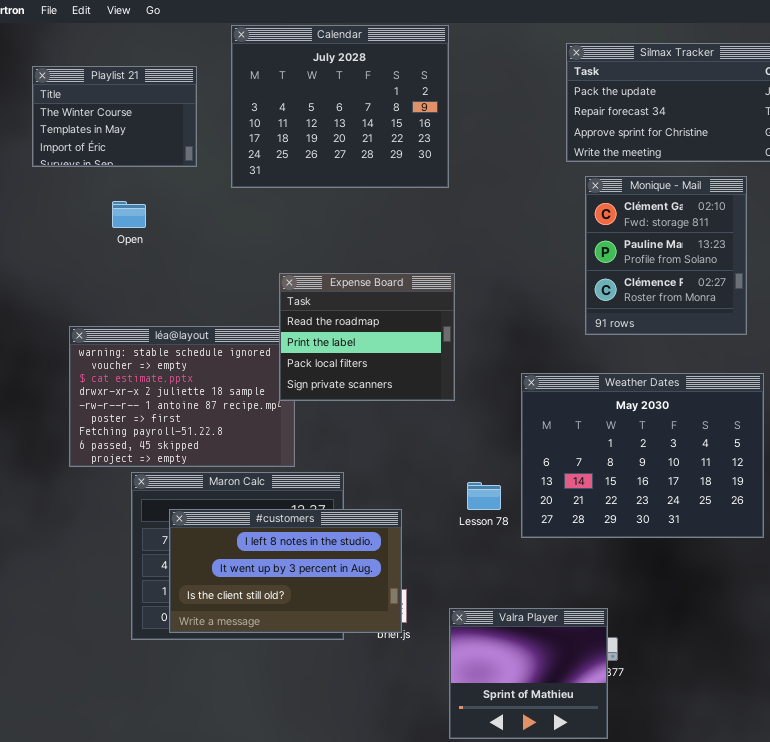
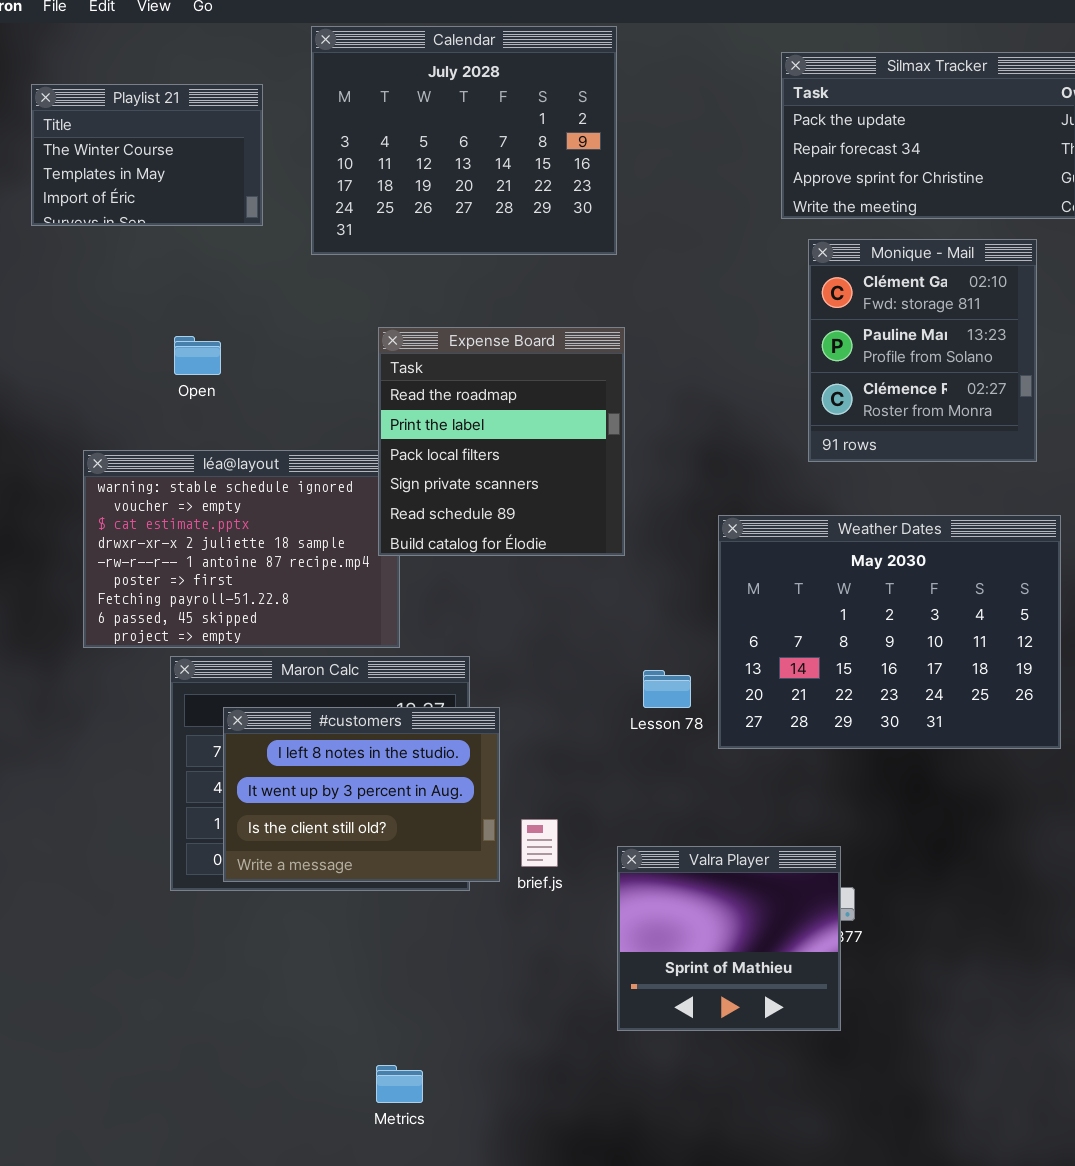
Open: [112,201,146,228] -> [174,336,221,375], moved
Expense Board: [279,273,455,401] -> [378,327,625,556], resized
#customers: [169,509,402,633] -> [223,707,500,882], resized

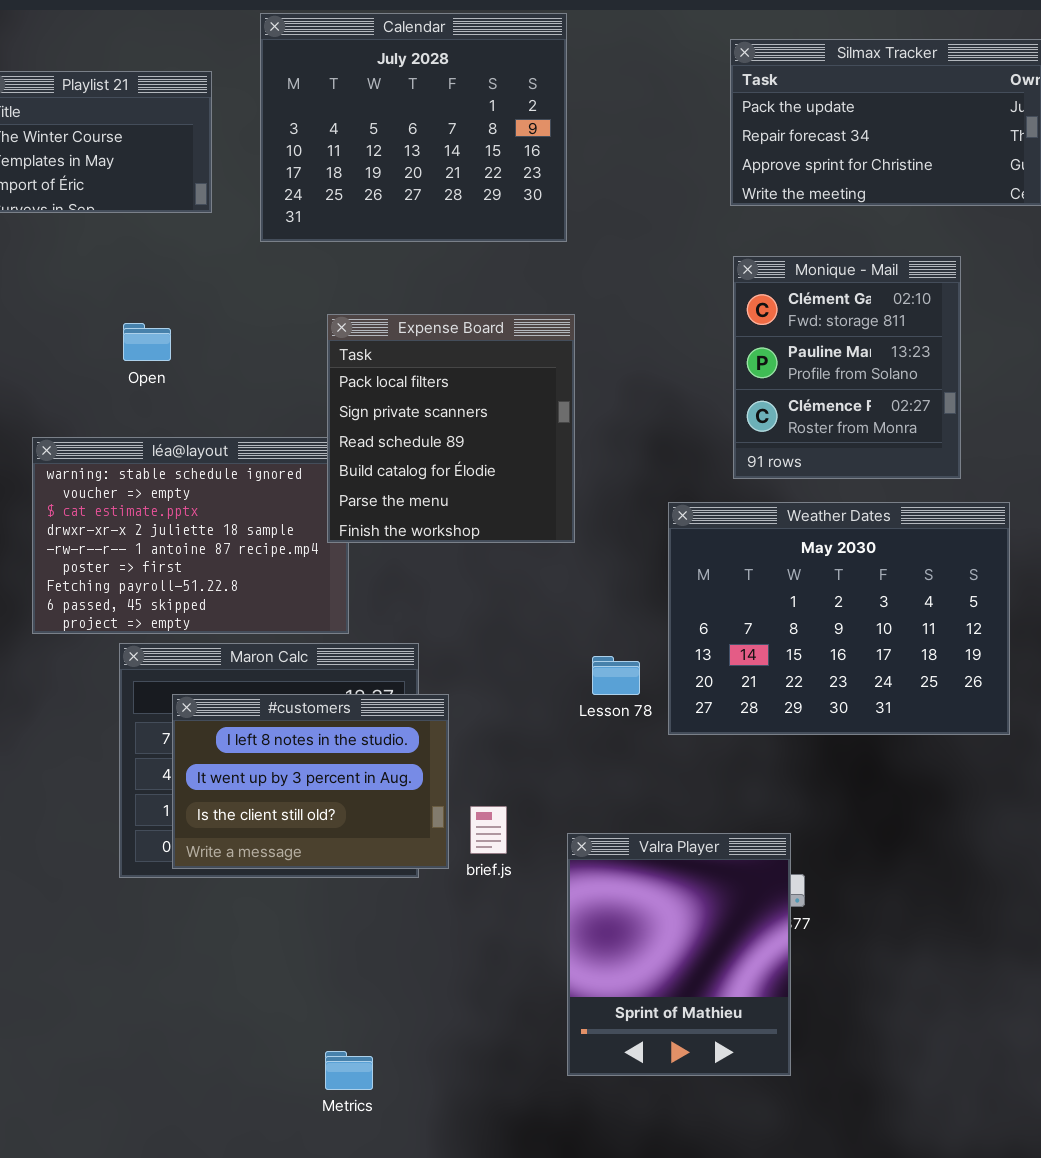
Monique - Mail: [808,239,1037,462] -> [733,256,961,479], moved
Expense Board: [378,327,625,556] -> [327,314,575,543], scrolled down 2 rows
Valra Player: [617,846,841,1031] -> [567,833,791,1076], resized

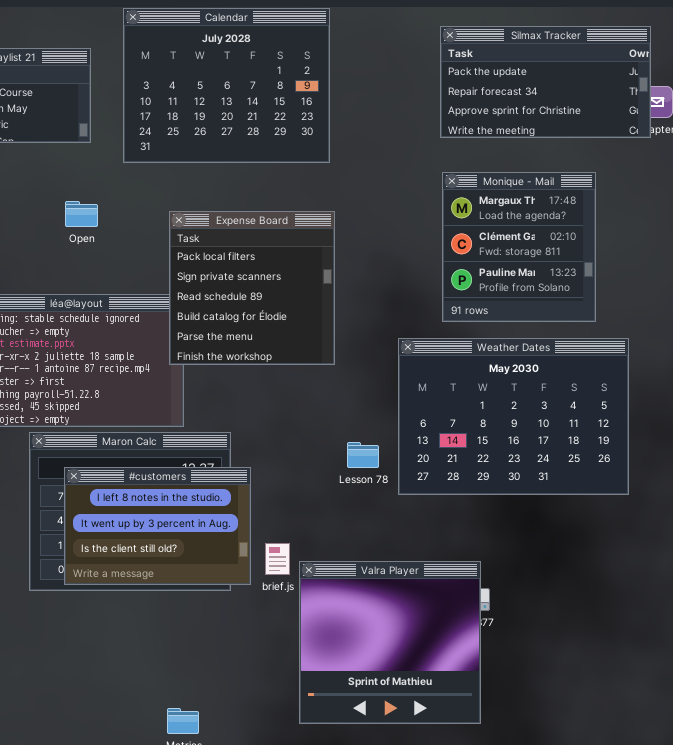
Monique - Mail: [733,256,961,479] -> [442,172,596,322], scrolled up 1 row
Open: [123,323,171,361] -> [65,201,98,227], moved
Valra Player: [567,833,791,1076] -> [299,561,481,724], resized

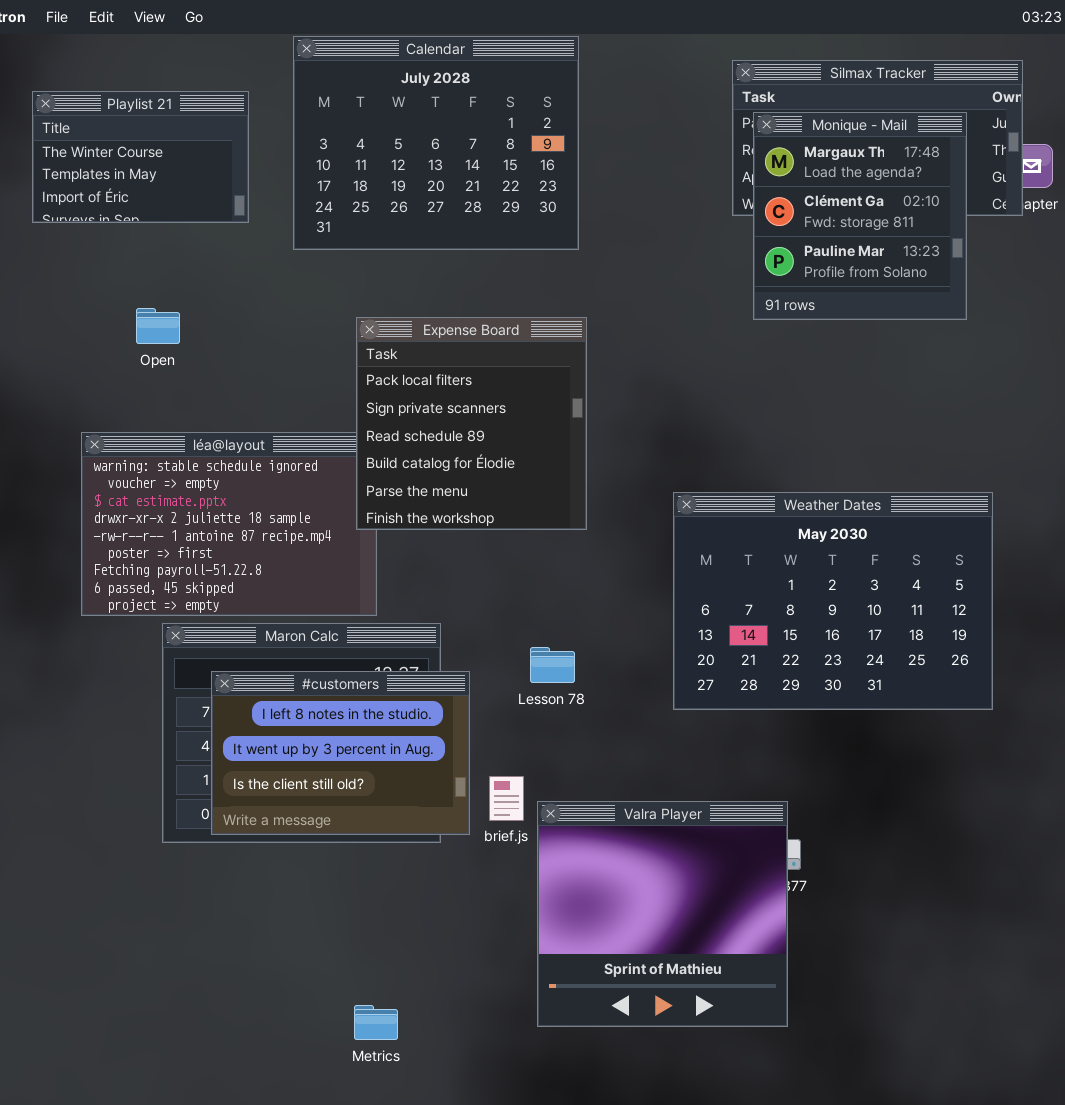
Monique - Mail: [442,172,596,322] -> [753,112,967,320], moved
Open: [65,201,98,227] -> [136,308,180,344], moved
Lesson 78: [347,442,379,468] -> [530,647,575,683], moved

